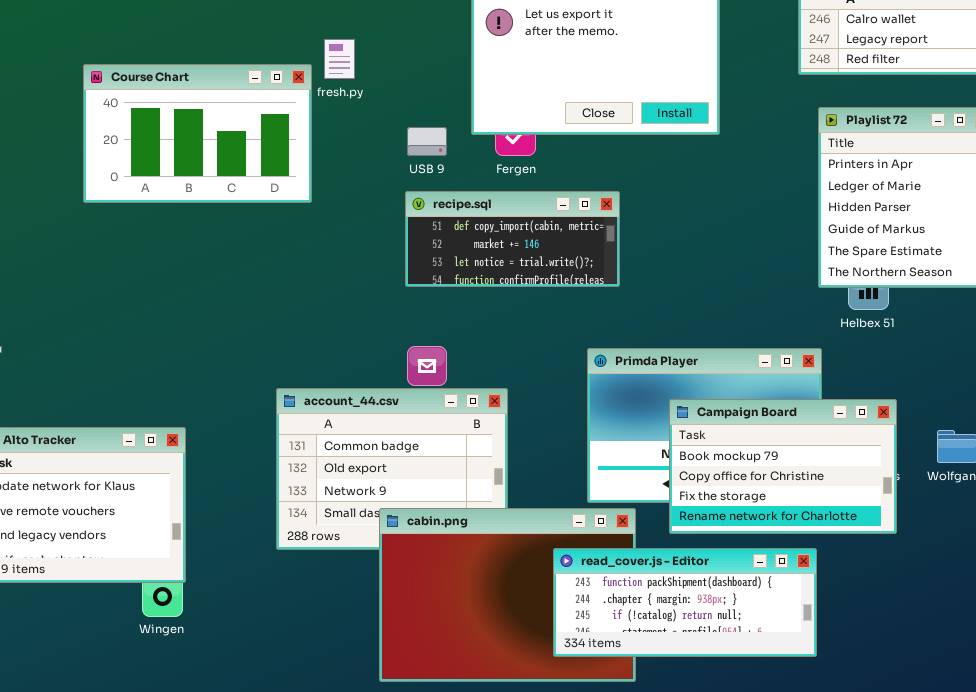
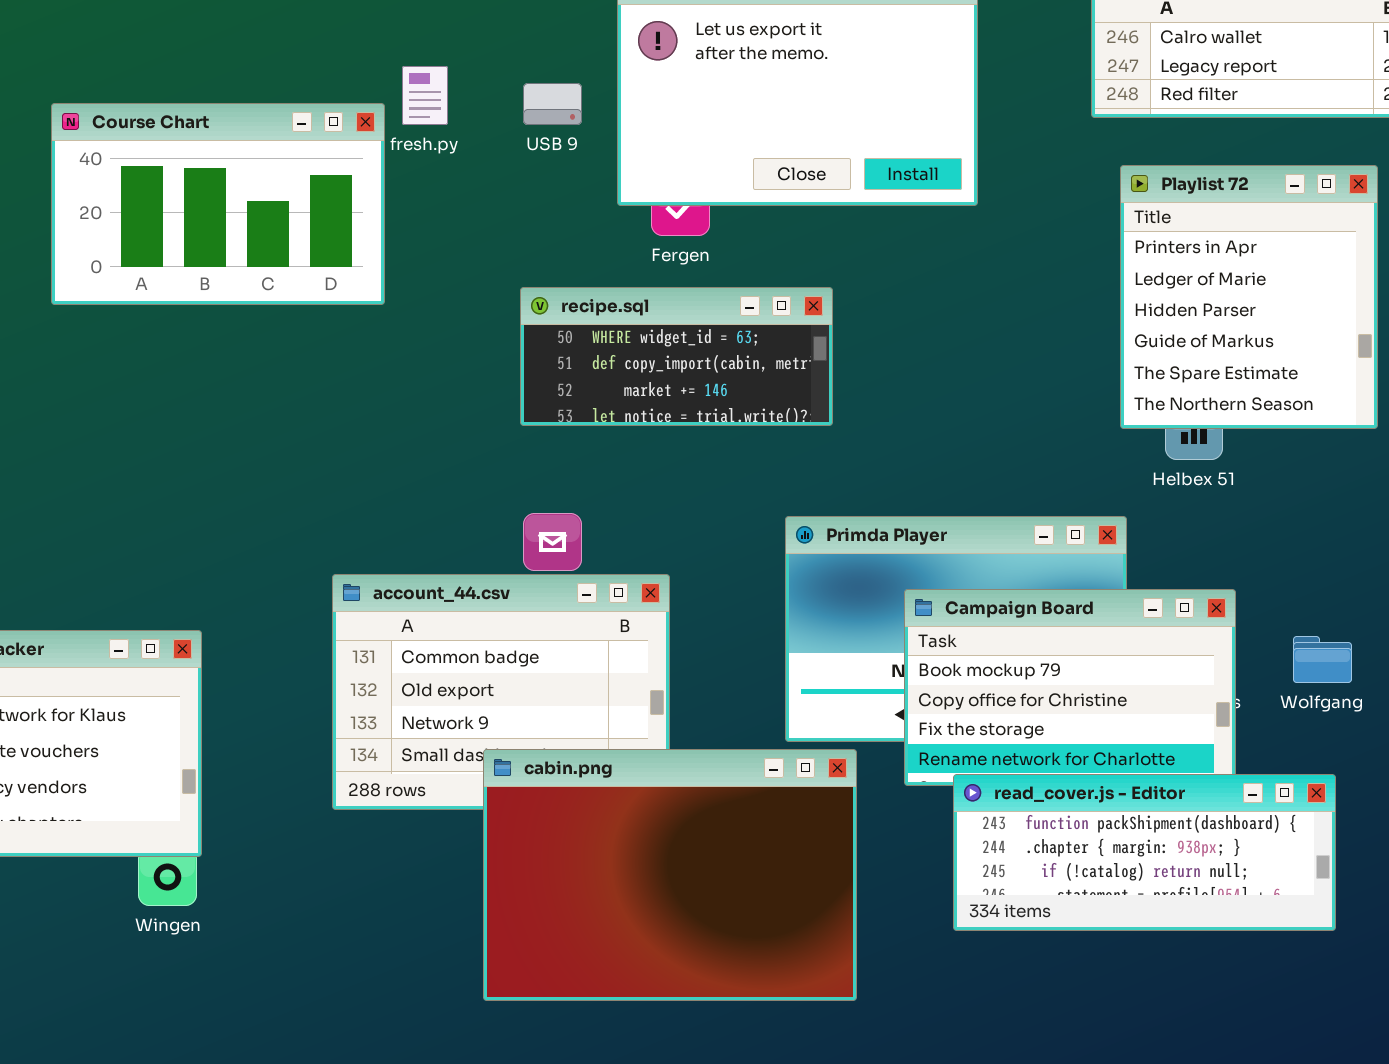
USB 9: [407,127,447,156] -> [523,83,582,125], moved
recipe.sql: [405,191,620,287] -> [520,287,833,426], scrolled up 1 row
read_cover.js - Editor: [553,548,817,657] -> [953,774,1336,931], moved

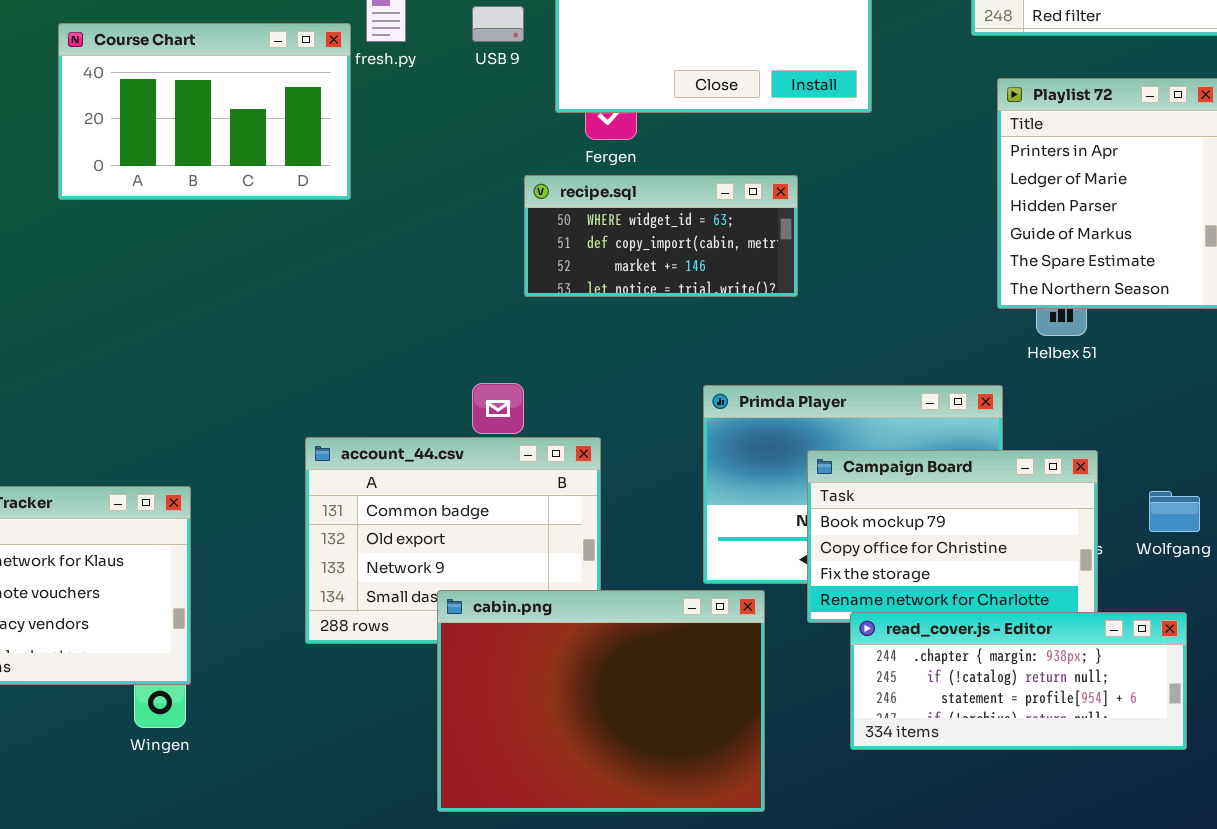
recipe.sql: [520,287,833,426] -> [524,175,798,297], moved
read_cover.js - Editor: [953,774,1336,931] -> [850,612,1187,750], scrolled down 1 row

